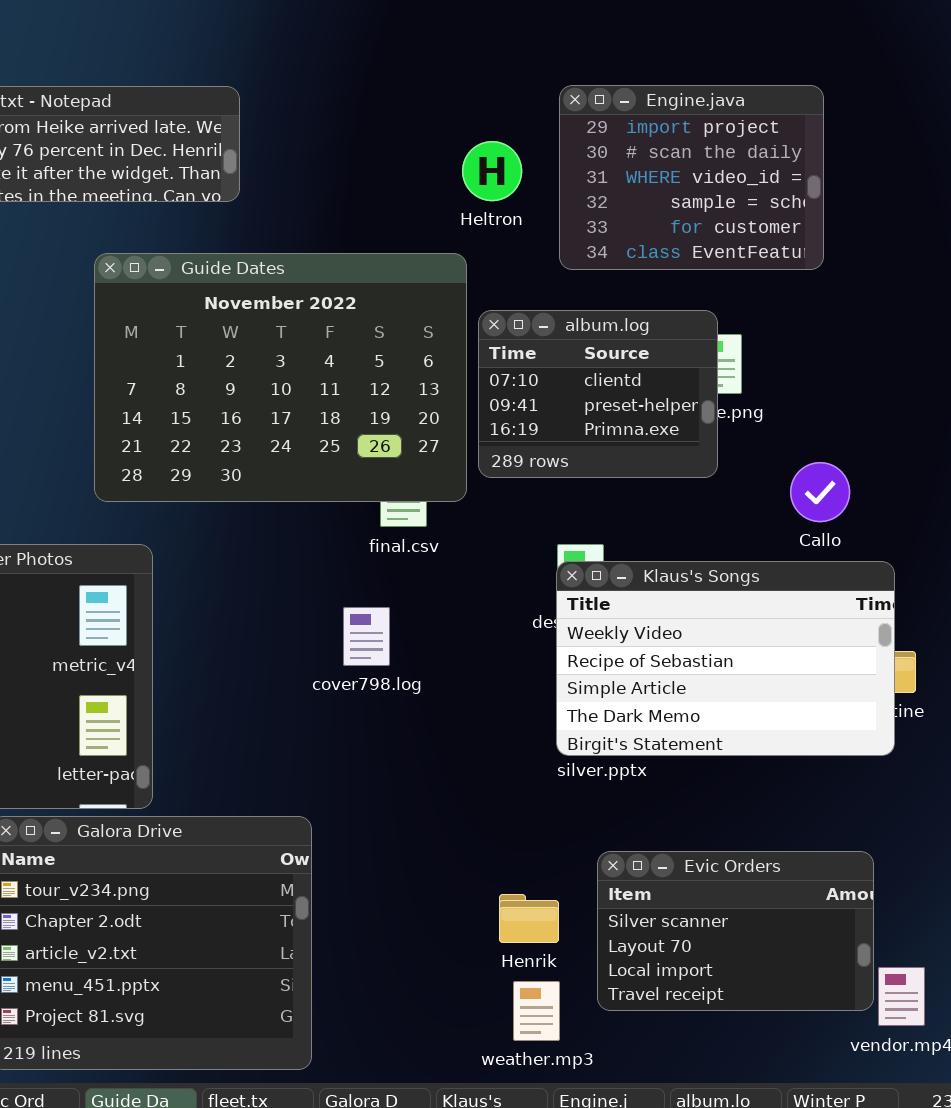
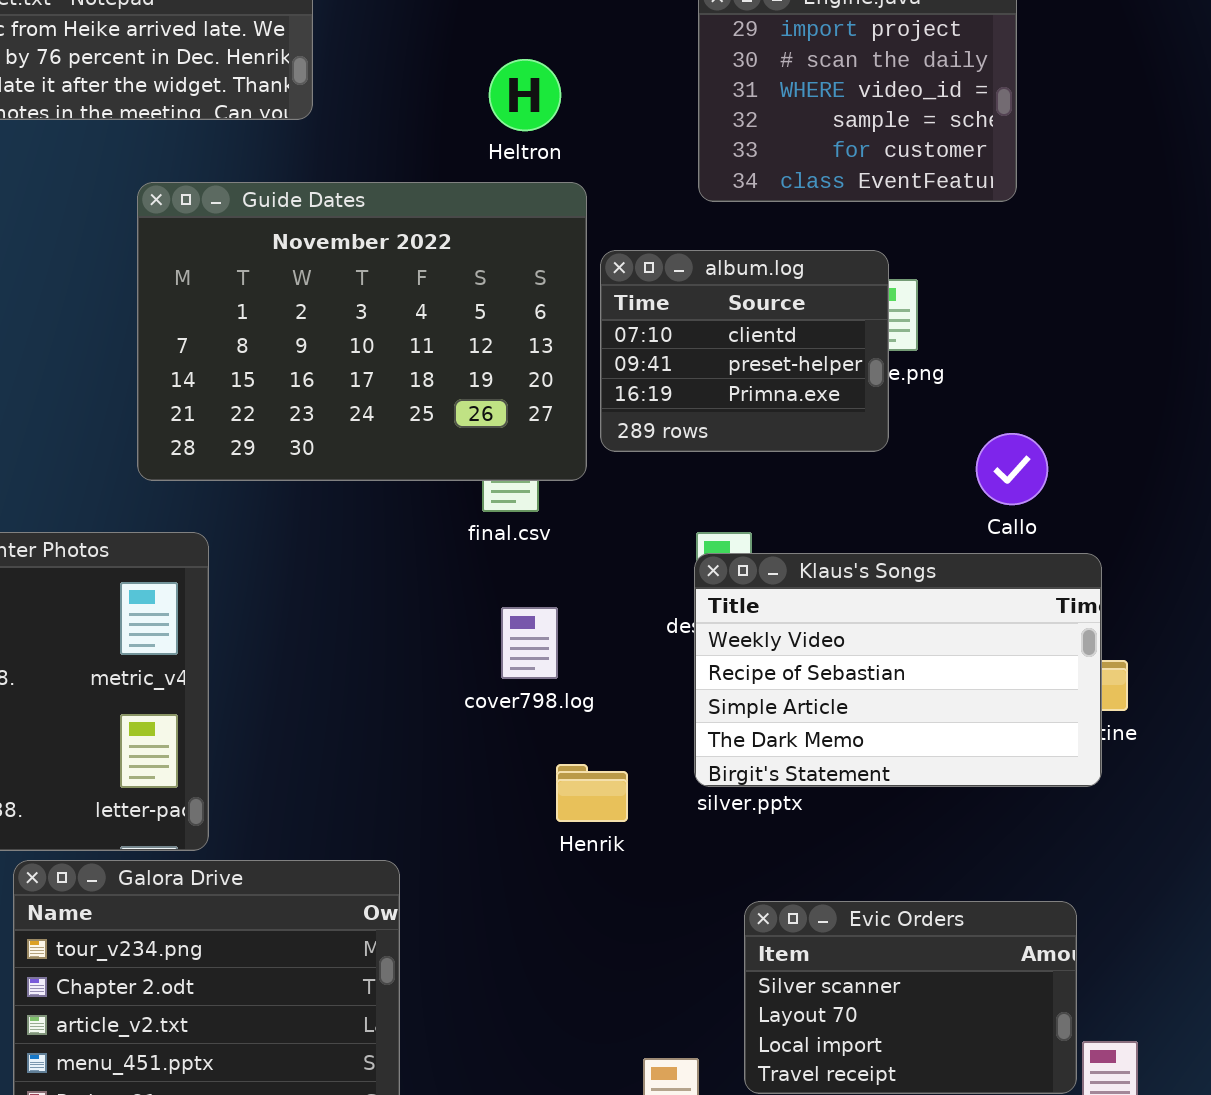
Heltron: [462,141,522,201] -> [489,59,561,131], moved
cover798.log: [343,607,390,666] -> [501,607,558,679], moved
Henrik: [499,894,559,943] -> [556,764,628,822], moved

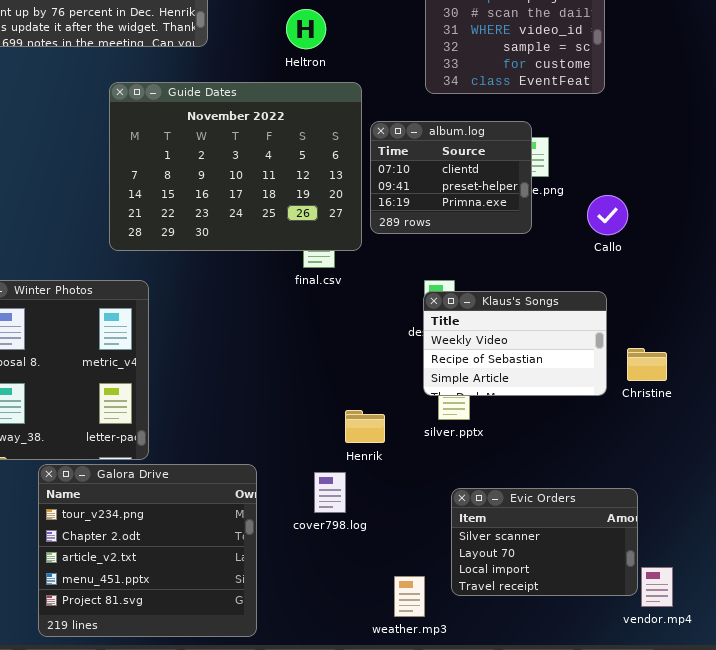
Heltron: [489,59,561,131] -> [286,9,326,49], moved
Callo: [976,433,1048,505] -> [587,195,628,235], moved
Klaus's Songs: [694,553,1102,787] -> [423,291,607,396], resized
cover798.log: [501,607,558,679] -> [314,472,346,513], moved

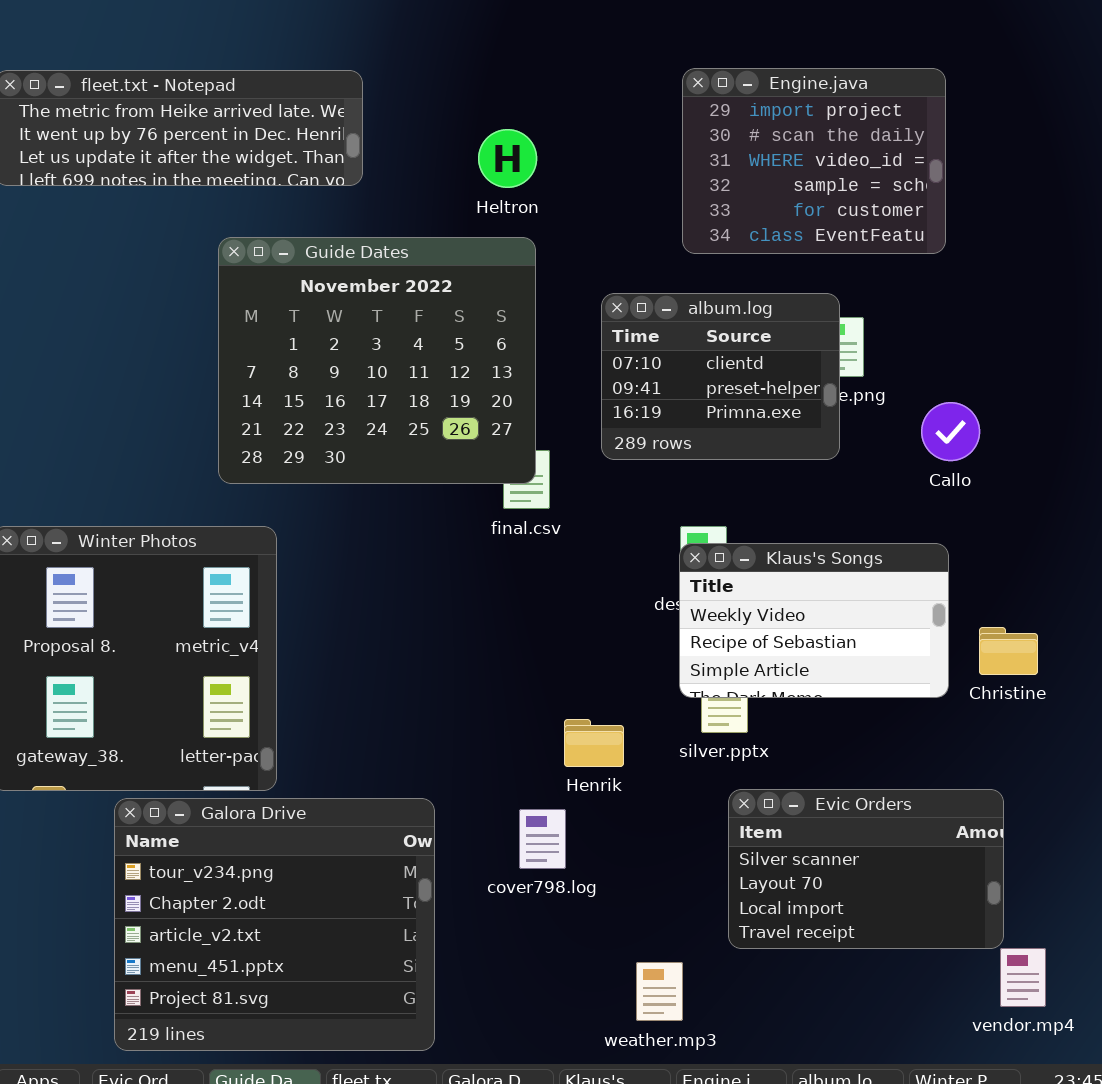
Guide Dates: [109,82,362,251] -> [218,237,536,484], resized
Evic Orders: [451,488,638,596] -> [728,789,1004,949], moved

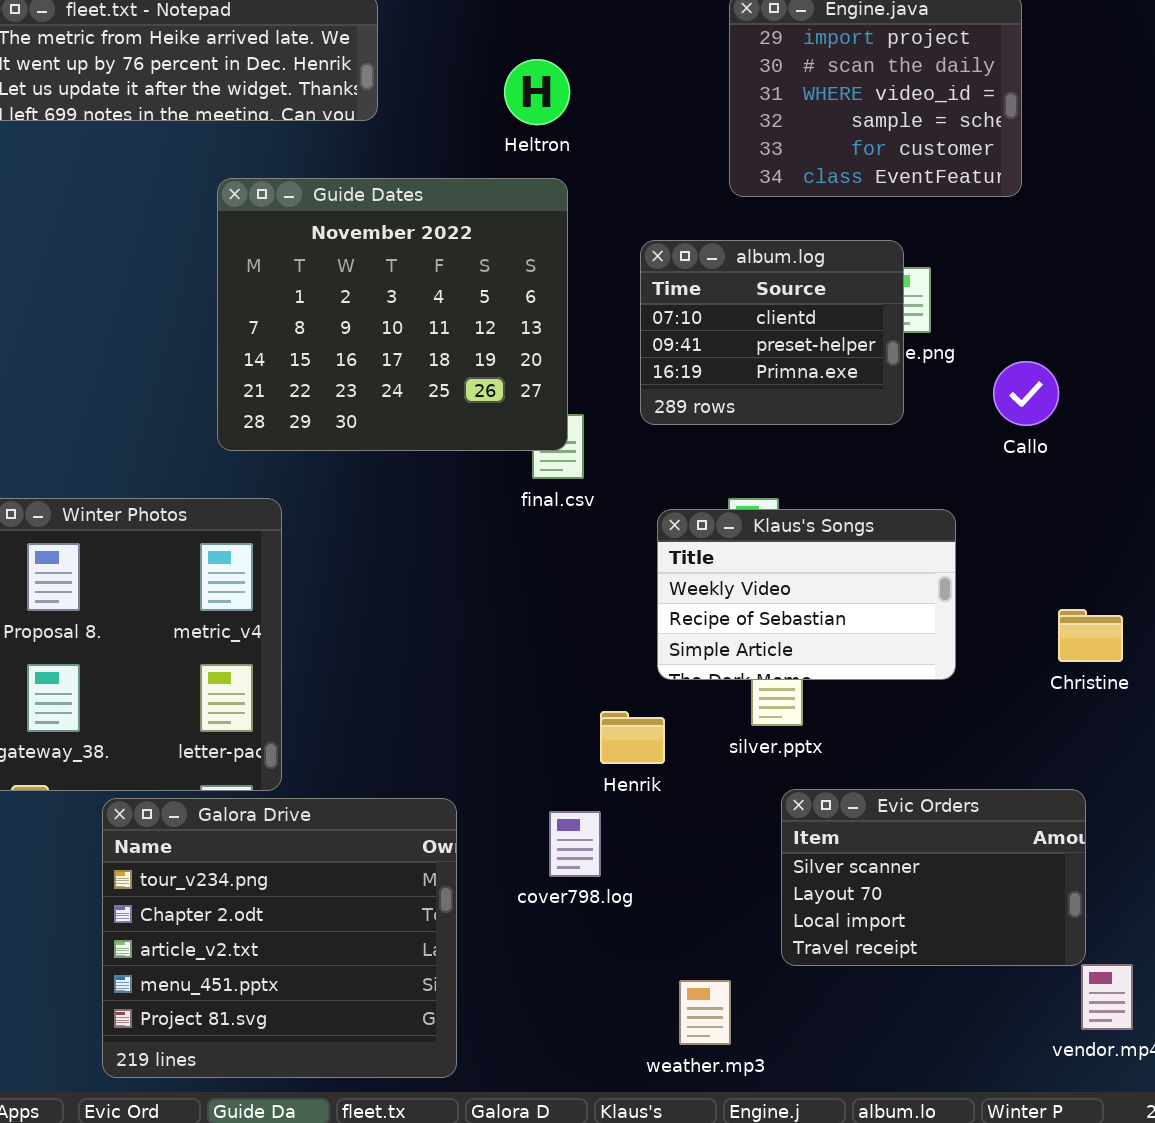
Klaus's Songs: [679,543,949,698] -> [657,509,956,680], moved

